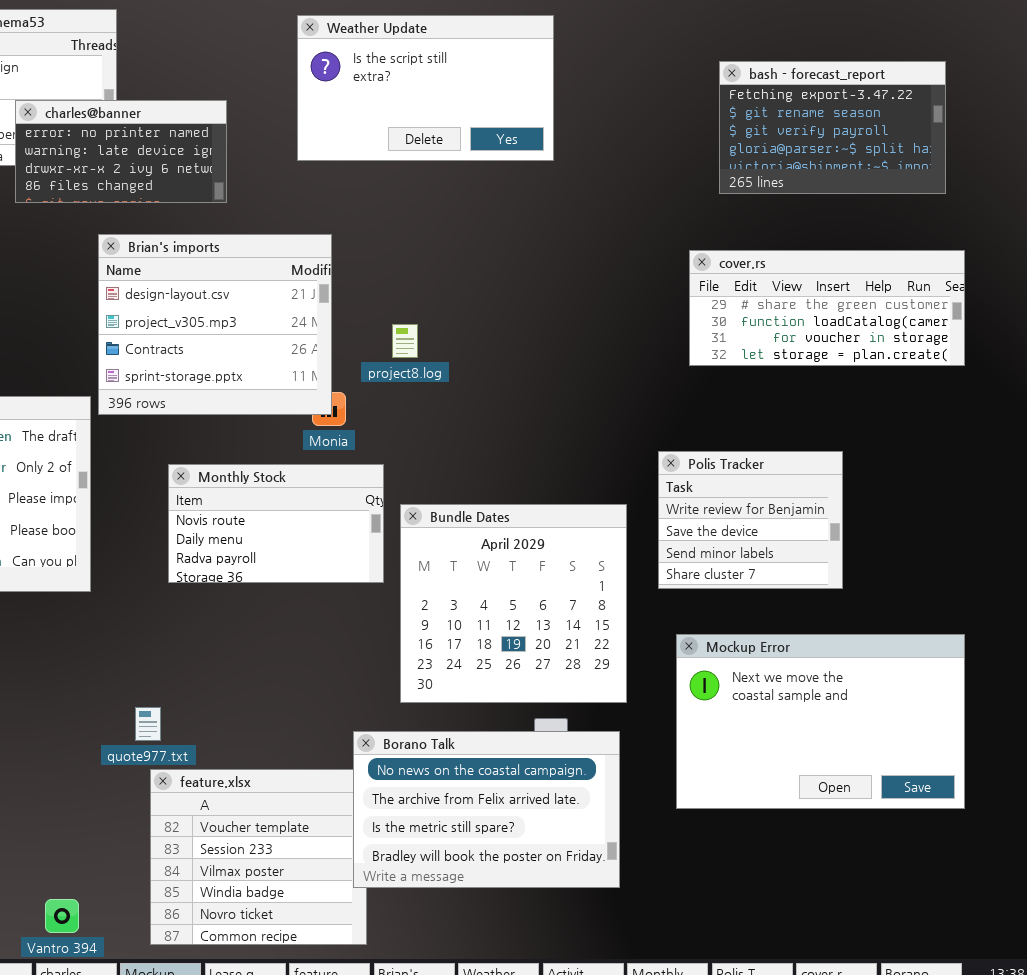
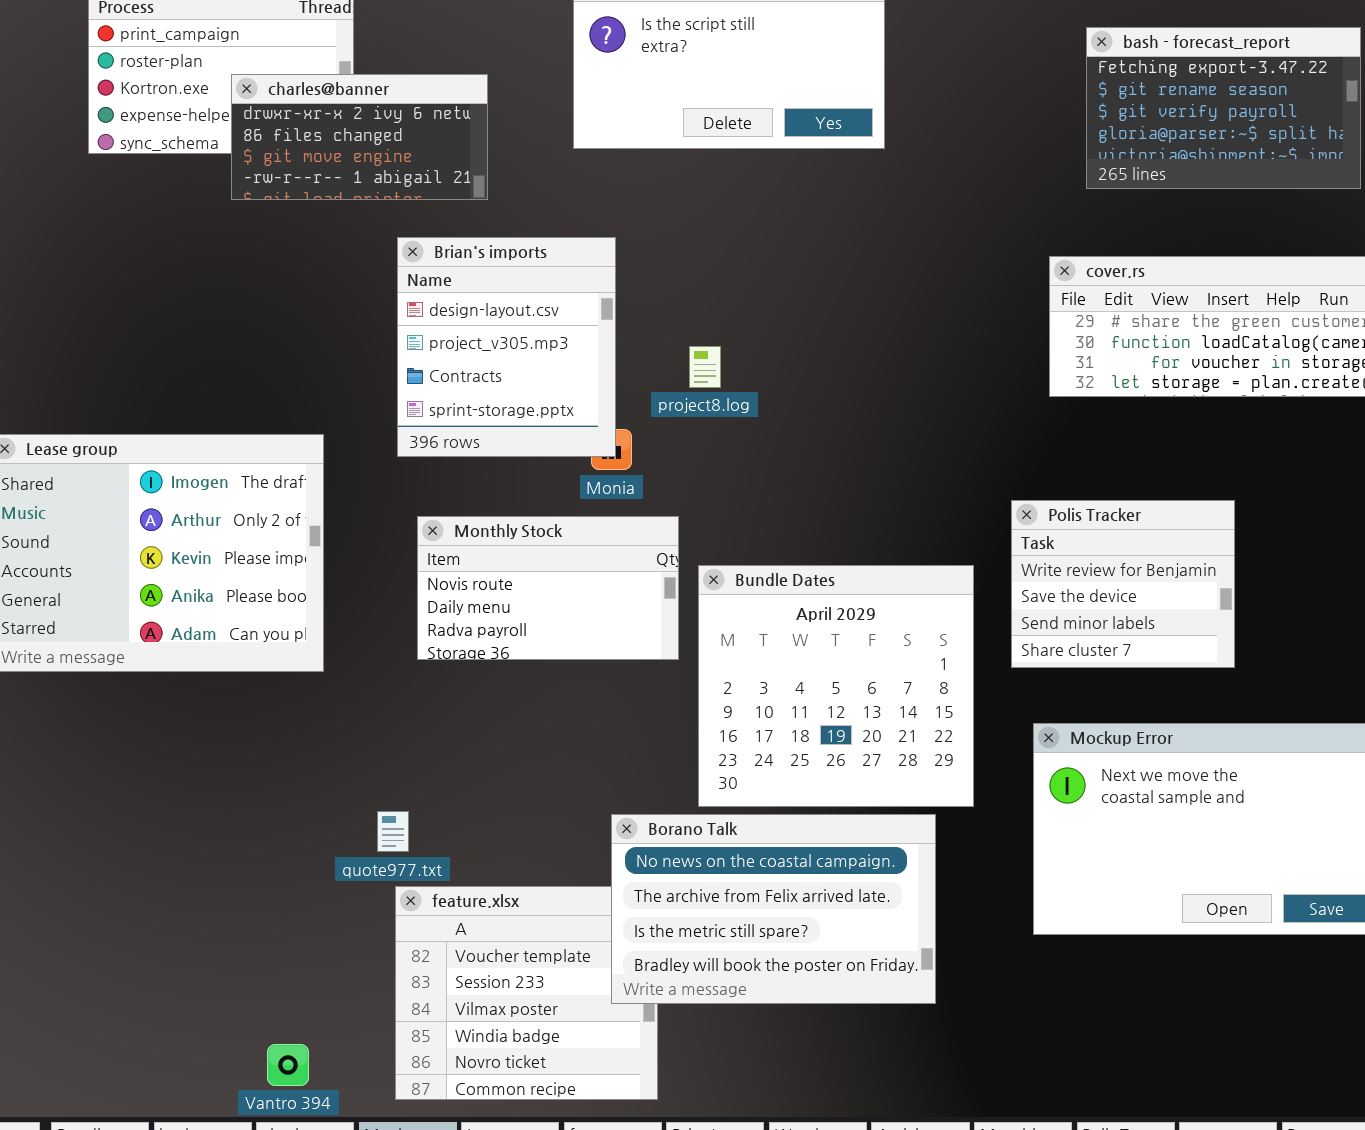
charles@banner: [15,100,227,203] -> [231,74,488,200], scrolled down 2 rows
Brian's imports: [98,234,332,415] -> [397,237,616,457], resized
Borano Talk: [353,731,620,888] -> [611,814,936,1004], moved

